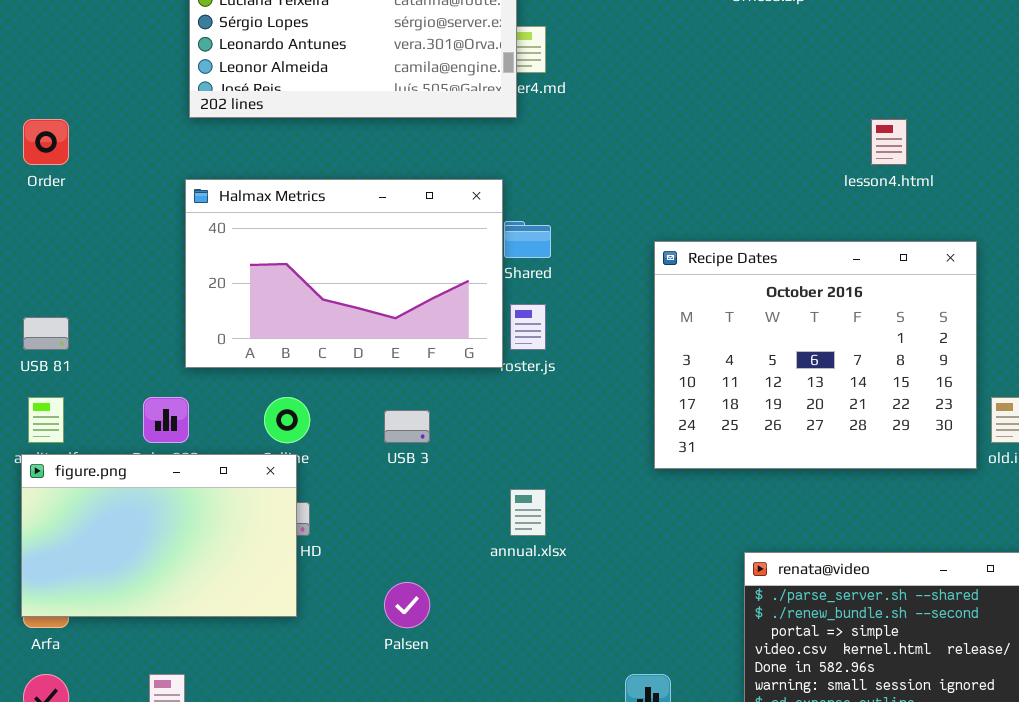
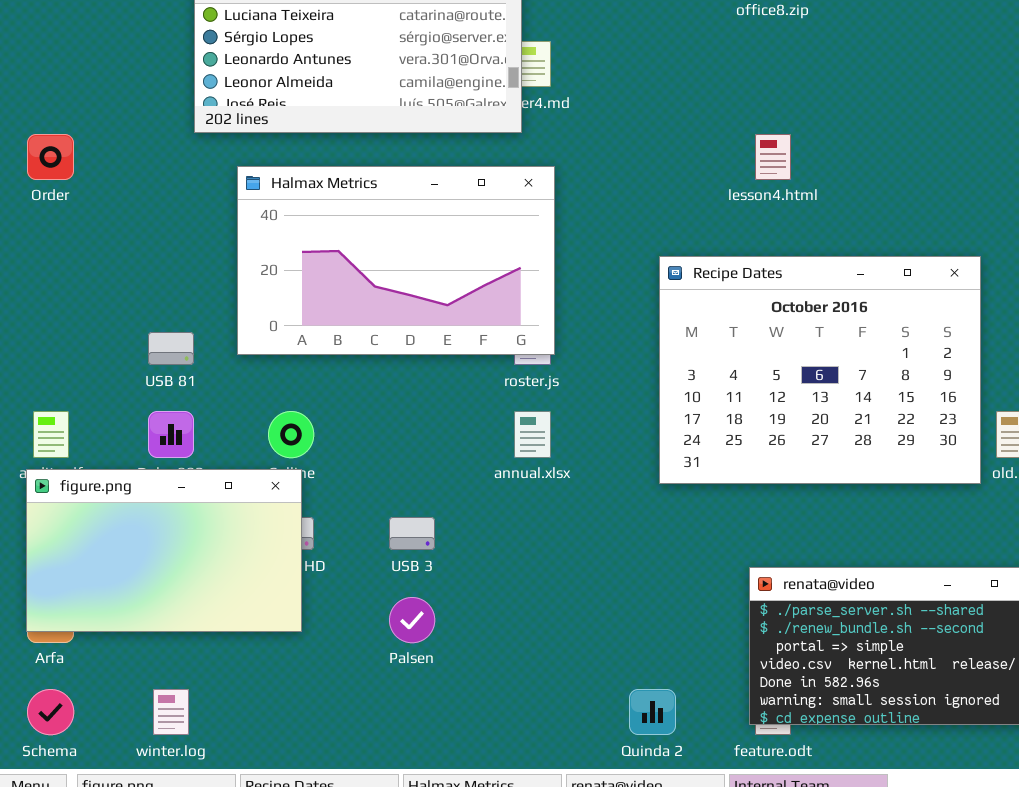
lesson4.html: [871,119,907,165] -> [755,134,791,180], moved
Halmax Metrics: [185,179,503,368] -> [237,166,555,355], moved
USB 81: [23,317,69,350] -> [148,332,194,365], moved
USB 3: [384,410,430,443] -> [389,517,435,550], moved
annual.xlsx: [510,489,546,536] -> [514,411,551,458], moved

